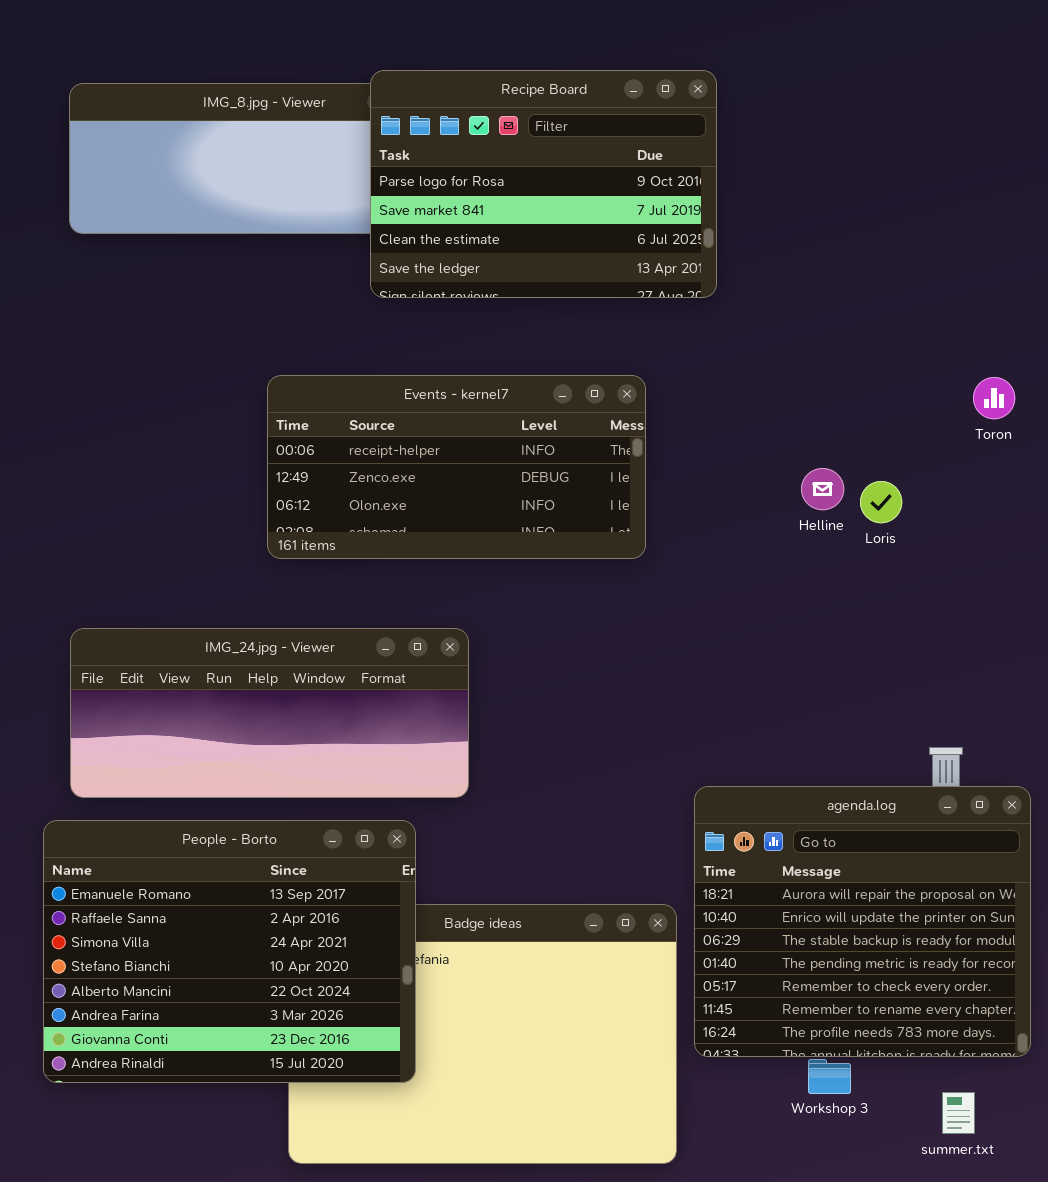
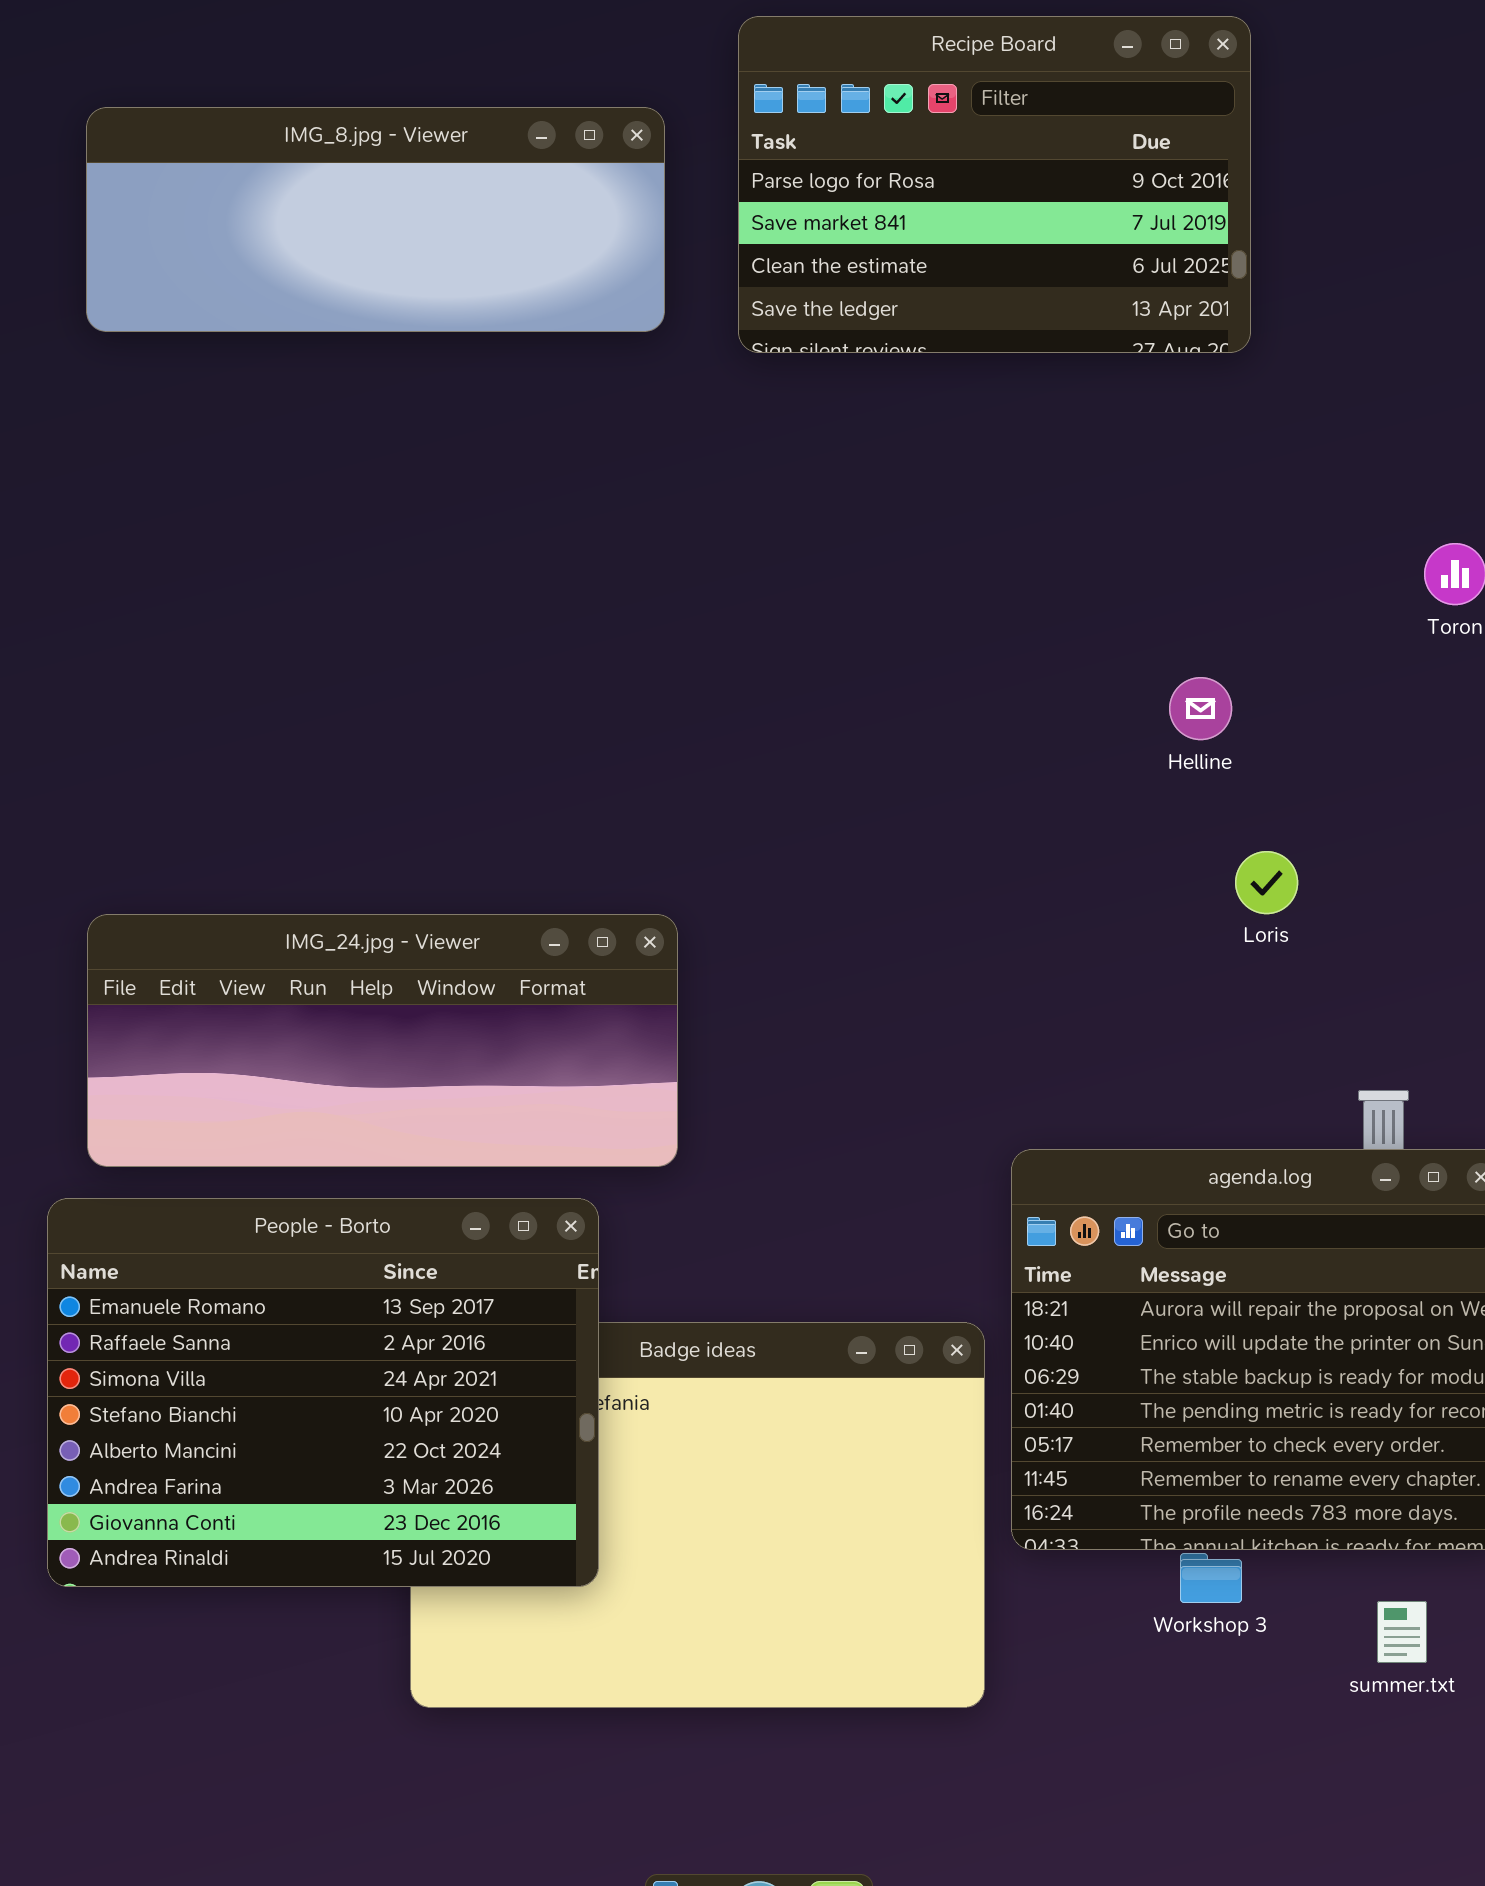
Recipe Board: [370,70,717,298] -> [738,16,1251,353], moved
Events - kernel7: [267,375,646,559] -> none, closed
Loris: [860,481,902,523] -> [1235,851,1298,914], moved

